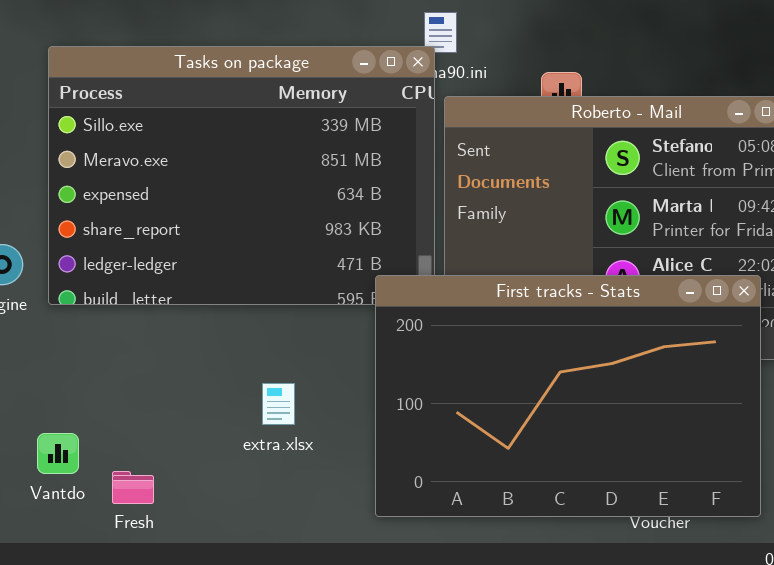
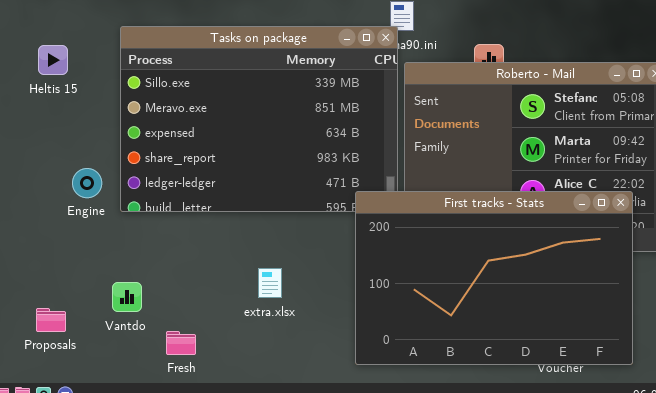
extra.xlsx: [262,383,295,425] -> [258,268,282,298], moved
Vantdo: [37,433,79,474] -> [112,282,142,312], moved

